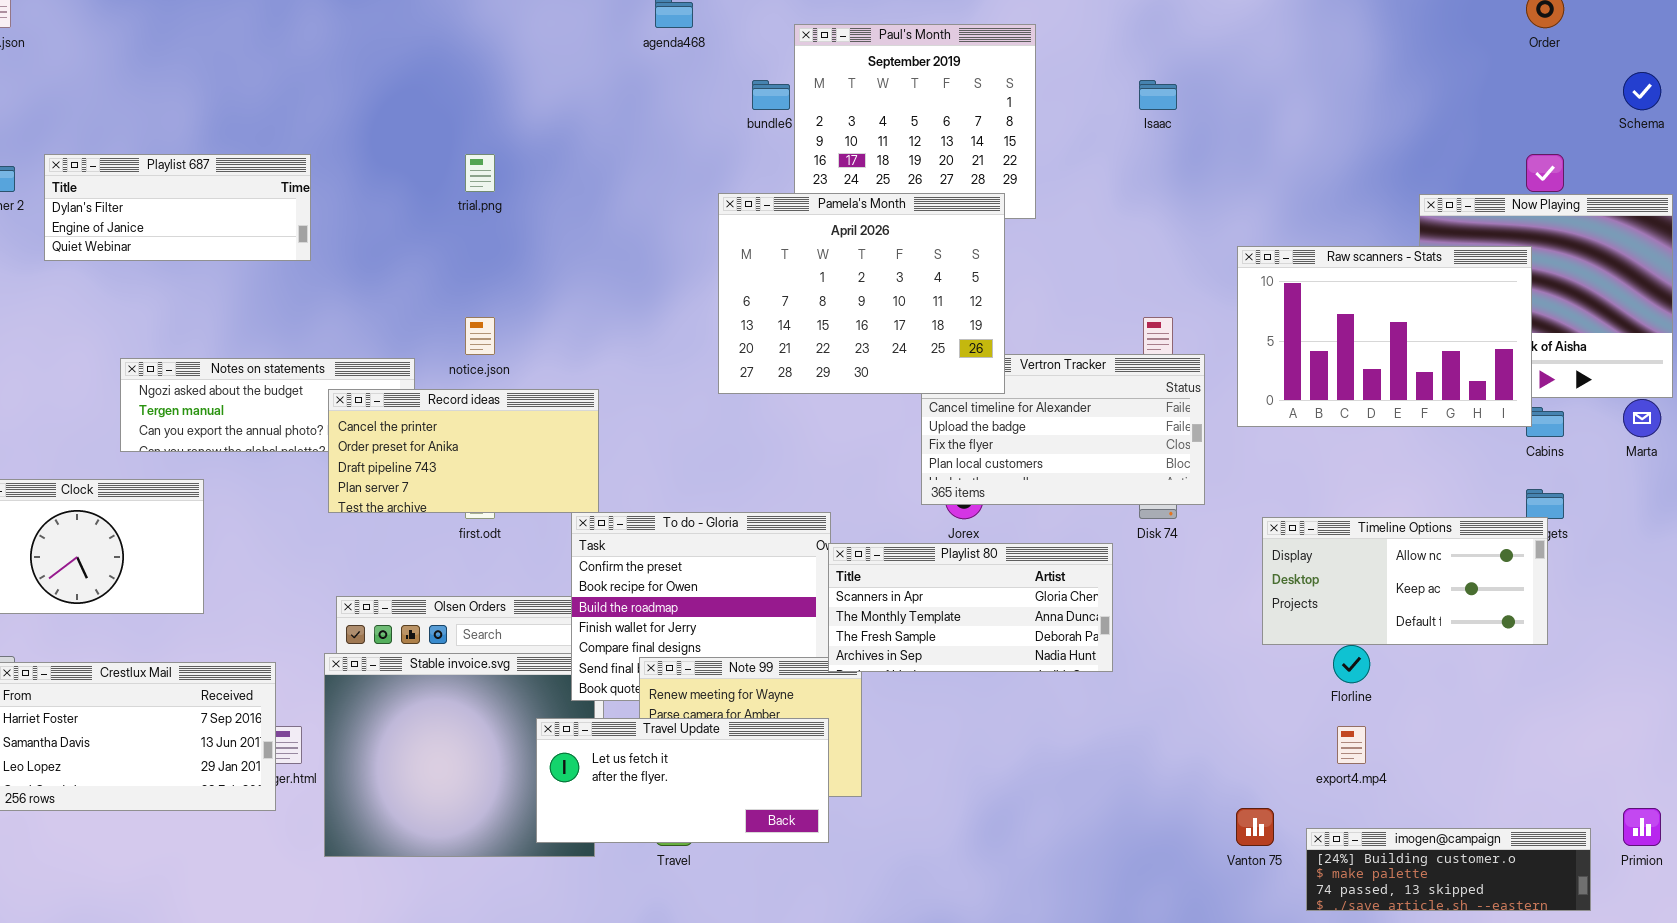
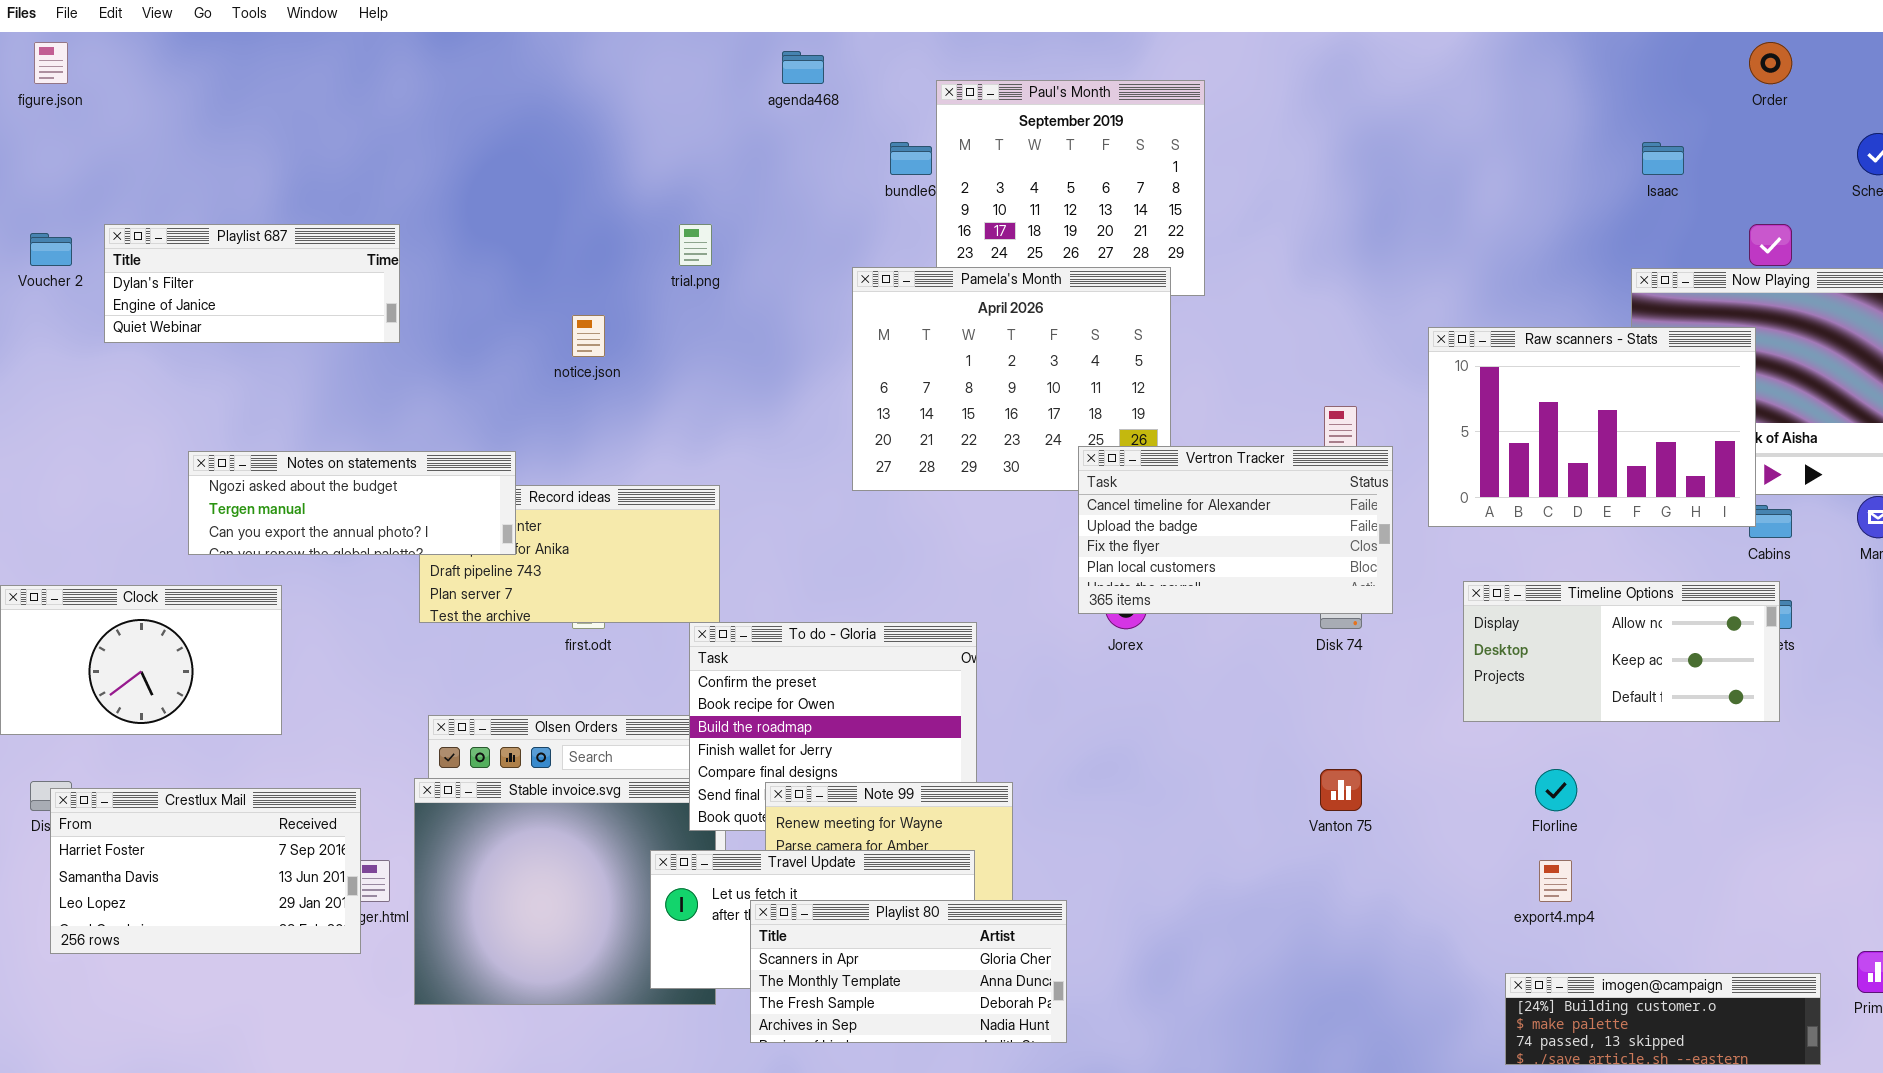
Isaac: [1139,80,1177,110] -> [1642,142,1684,175], moved
trial.png: [465,154,495,192] -> [679,224,712,266], moved
notice.json: [465,317,495,355] -> [572,315,605,357], moved
Vertron Tracker: [921,354,1205,505] -> [1078,446,1393,614], raised
Notes on statements: [120,358,415,452] -> [188,451,516,555], raised
Timeline Options: [1262,517,1548,645] -> [1463,581,1780,722], moved
Playlist 80: [828,543,1113,672] -> [750,900,1067,1043], moved
Vanton 75: [1236,808,1274,846] -> [1320,769,1362,811], moved

